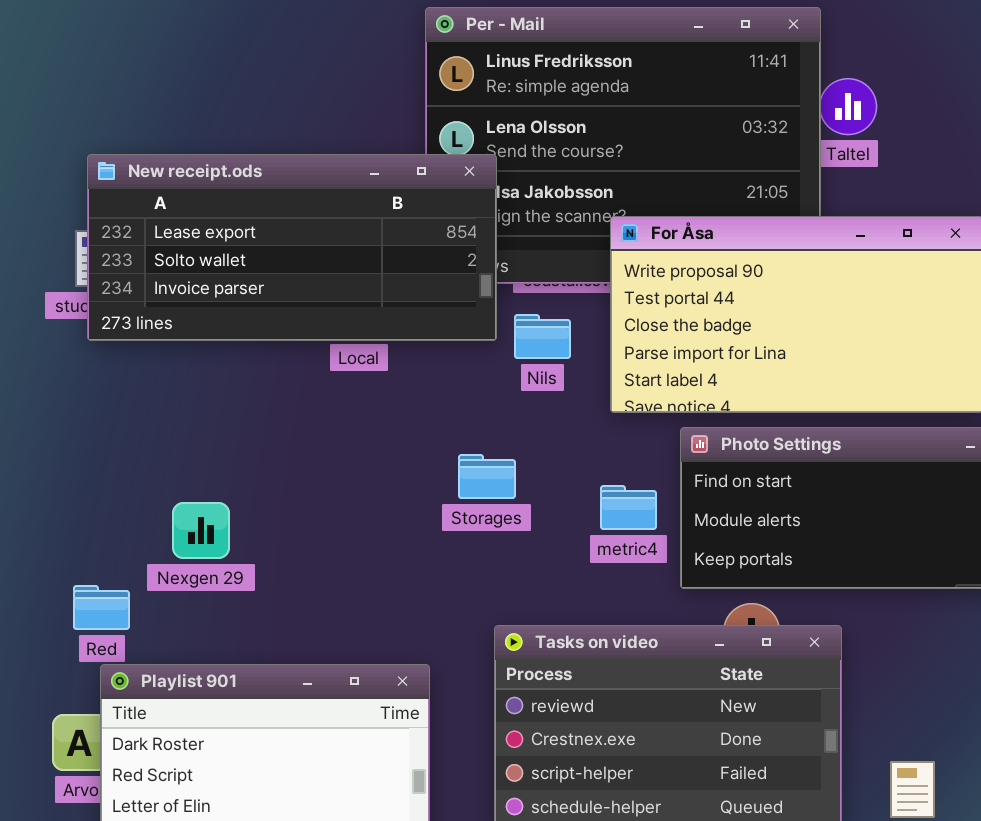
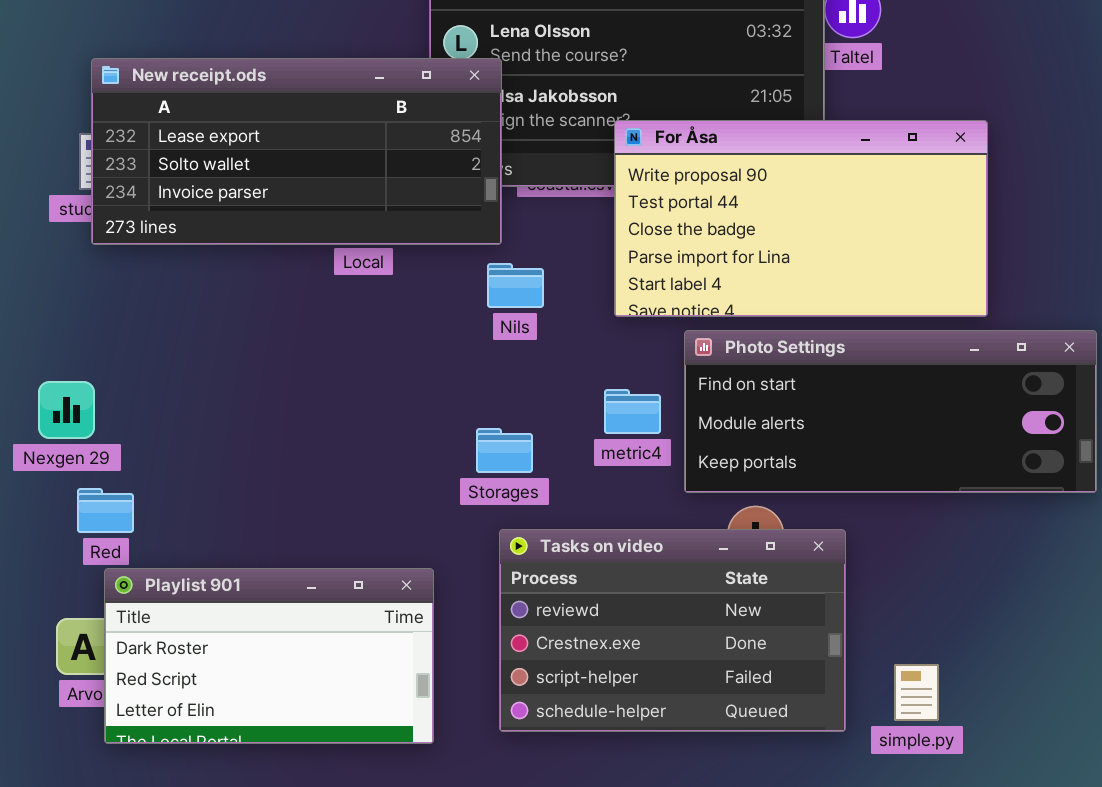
Nils: [514,314,571,359] -> [487,263,544,308], moved
Storages: [458,454,516,499] -> [476,428,533,473], moved
Nexgen 29: [172,502,230,559] -> [38,381,95,439], moved

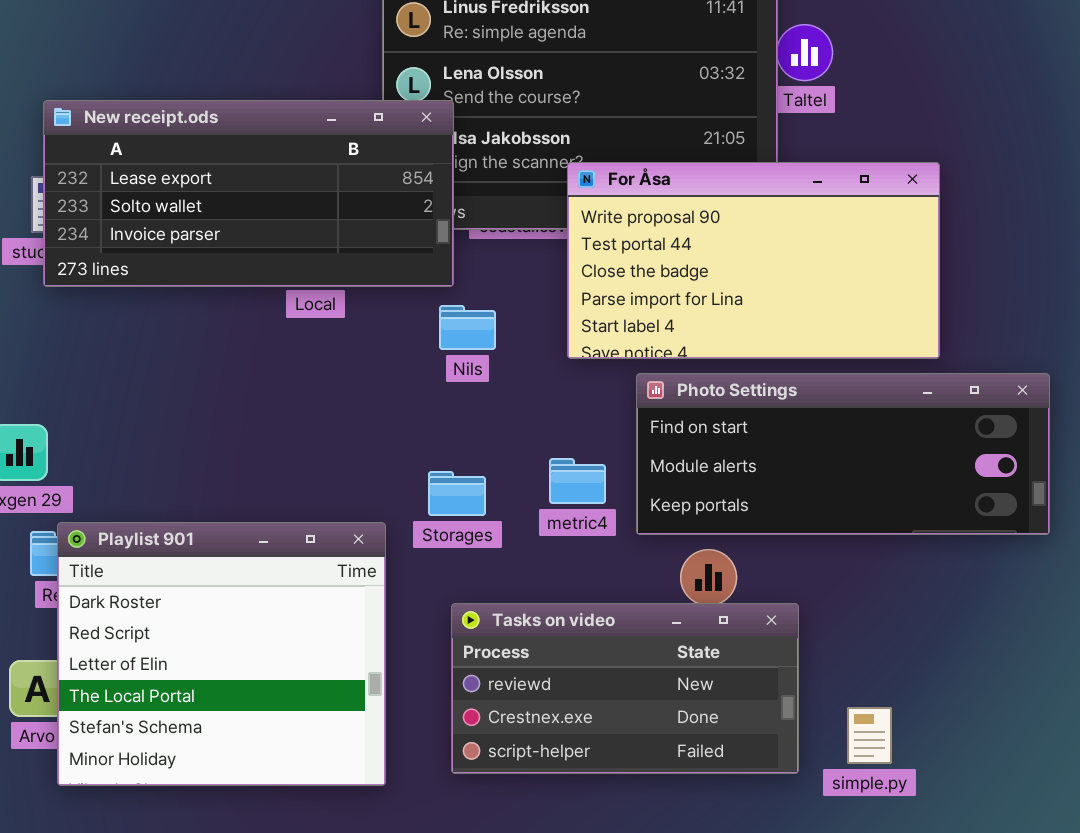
metric4: [604,389,661,434] -> [549,458,606,504], moved
Tasks on video: [499,529,846,732] -> [451,603,799,774], resized
Playlist 901: [104,568,434,744] -> [57,522,386,786], resized

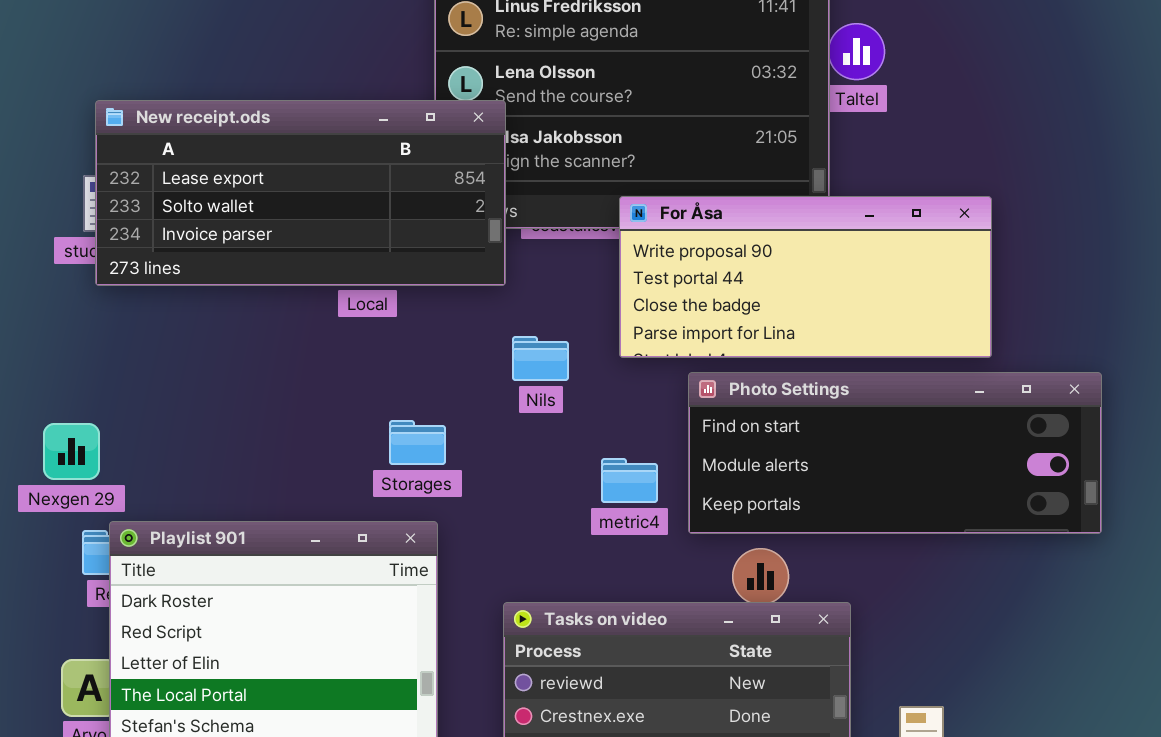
For Åsa: [567,162,940,359] -> [619,196,992,358], resized
Nils: [439,305,496,350] -> [512,336,569,381], moved
Storages: [428,471,486,516] -> [389,420,446,465], moved

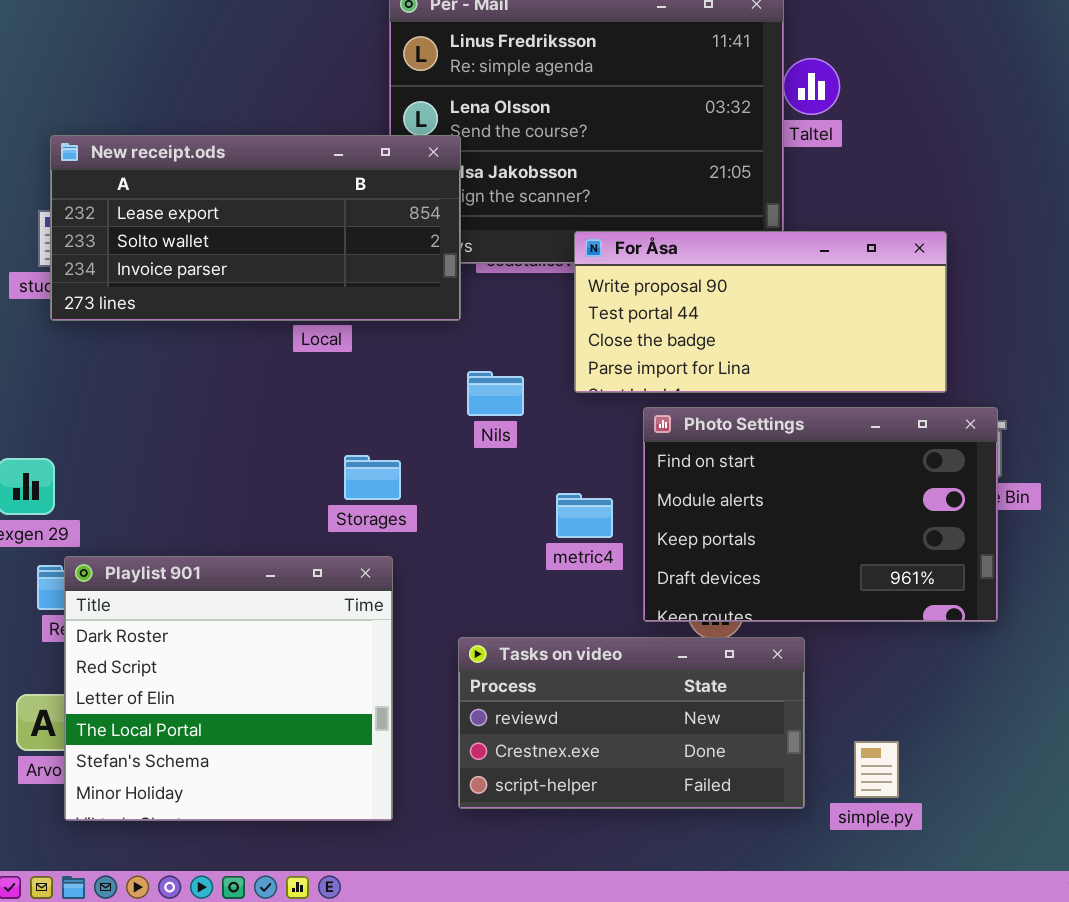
Photo Settings: [688,372,1102,534] -> [643,407,998,622], resized

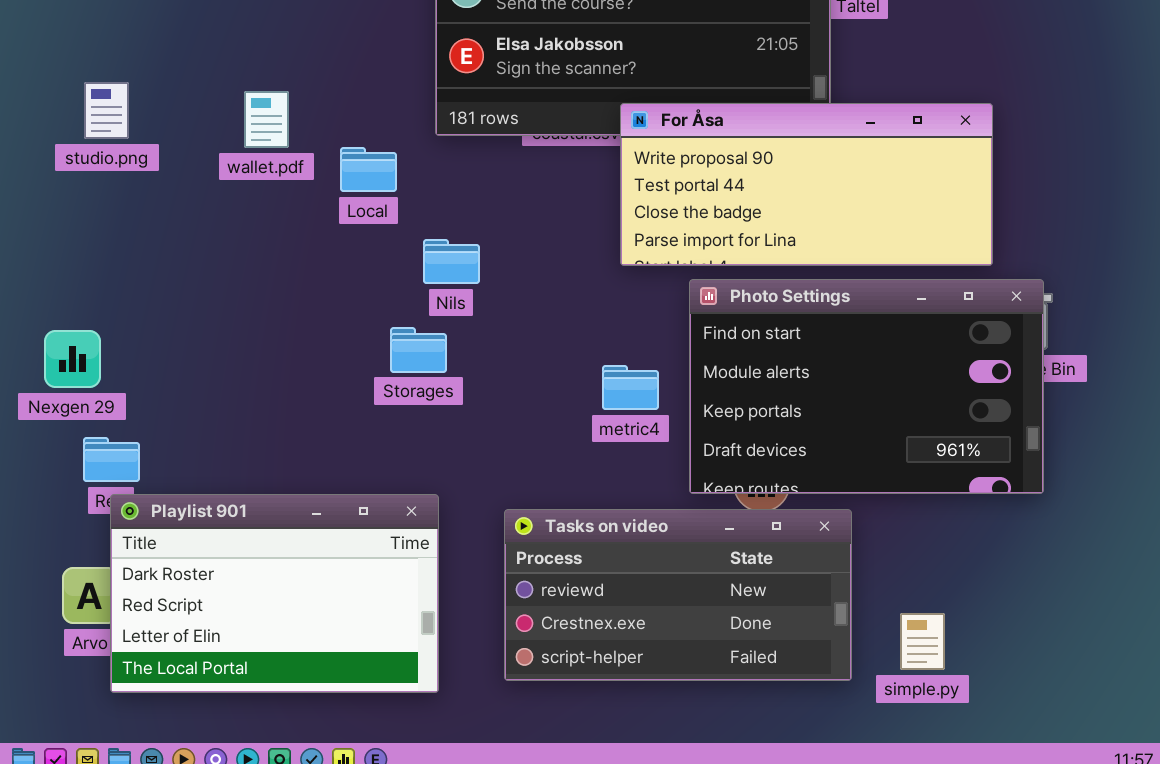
New receipt.ods: [50,135,461,321] -> none, closed
Nils: [467,371,524,416] -> [423,239,480,284], moved
Playlist 901: [64,556,393,821] -> [110,494,439,693], resized

